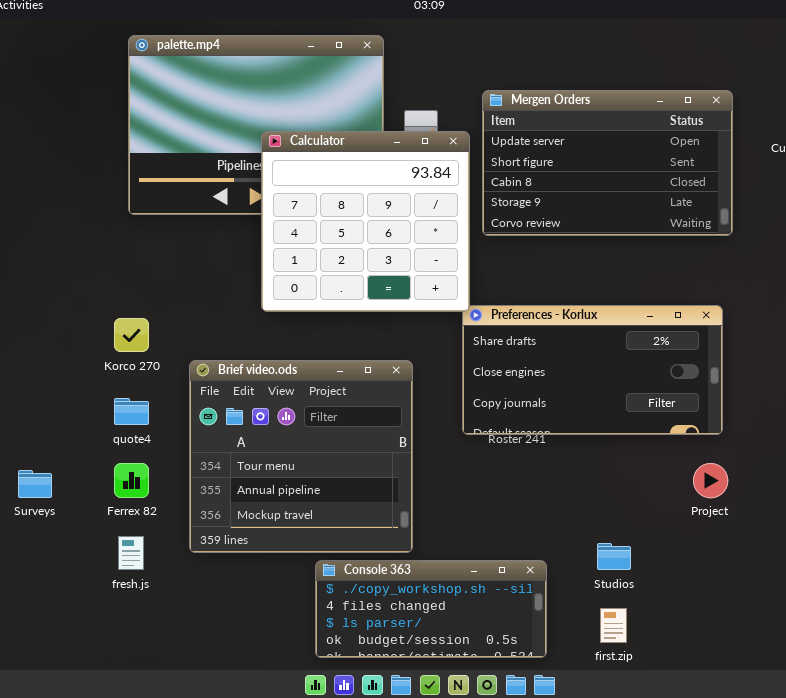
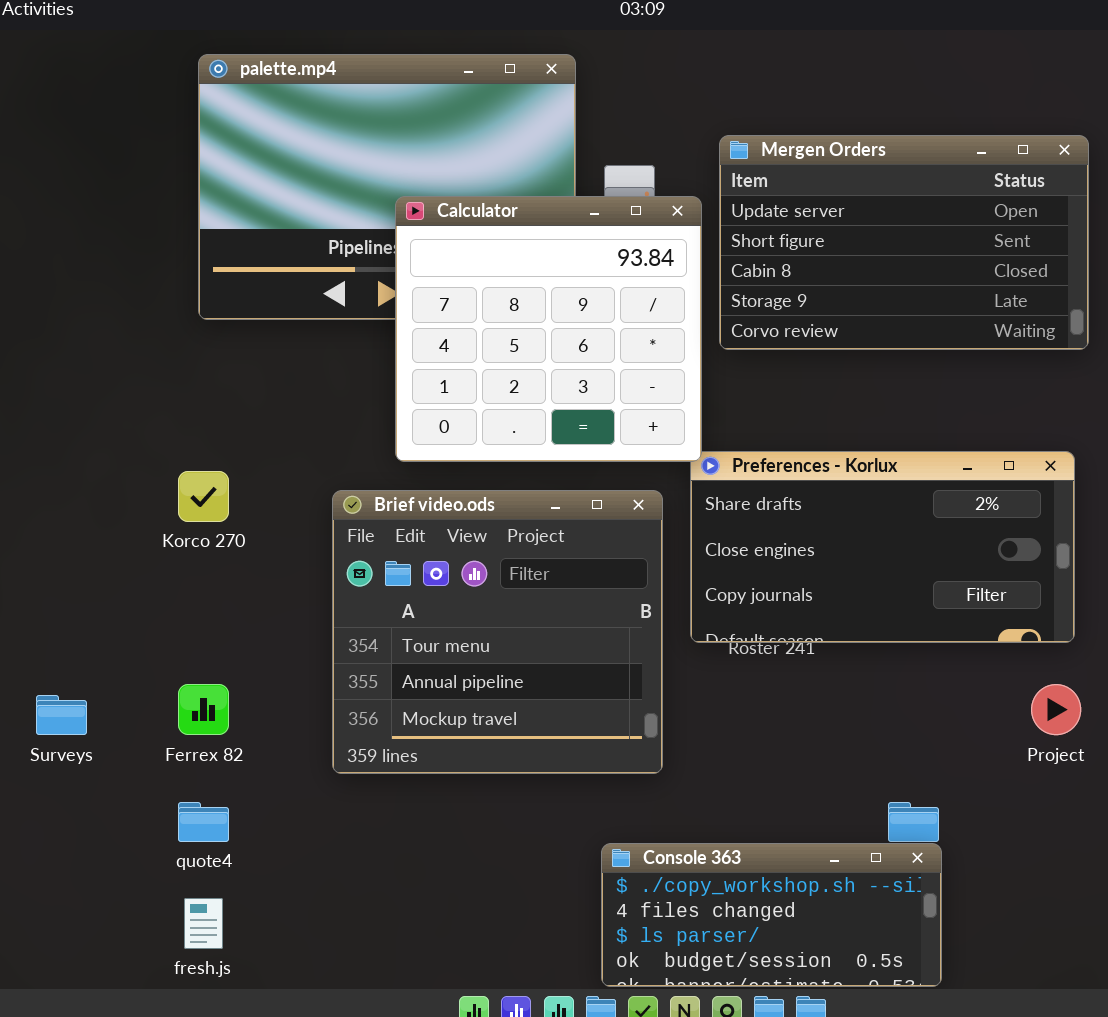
Brief video.ods: [189,360,413,553] -> [332,490,663,774], moved
quote4: [114,398,149,425] -> [178,802,229,842], moved
fresh.js: [118,536,144,570] -> [184,898,223,949], moved
Console 363: [315,560,547,658] -> [601,843,942,987], moved

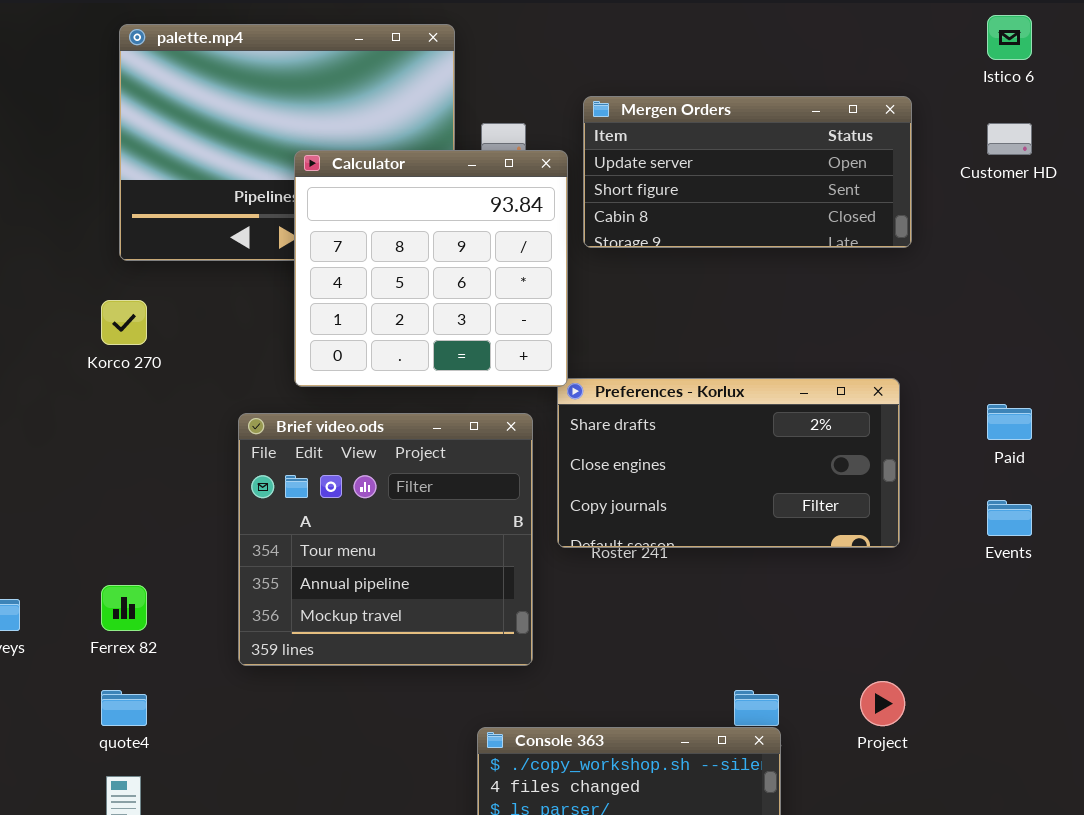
Mergen Orders: [719,135,1089,350] -> [583,96,912,248], resized
Korco 270: [178,471,229,522] -> [101,300,147,345], moved
Project: [1031,684,1081,735] -> [860,681,905,726], moved

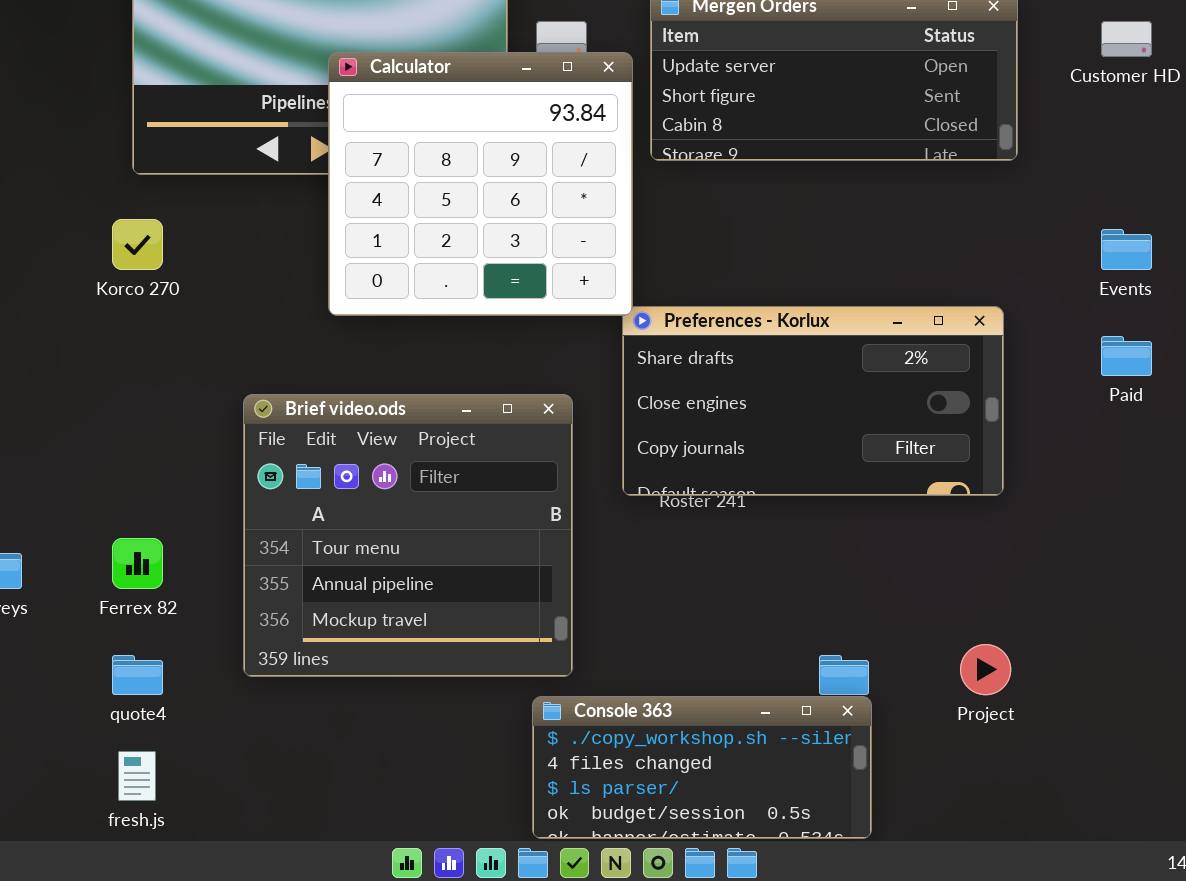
Brief video.ods: [238,413,533,666] -> [243,394,573,677], moved
Events: [987,500,1032,536] -> [1101,229,1152,270], moved

